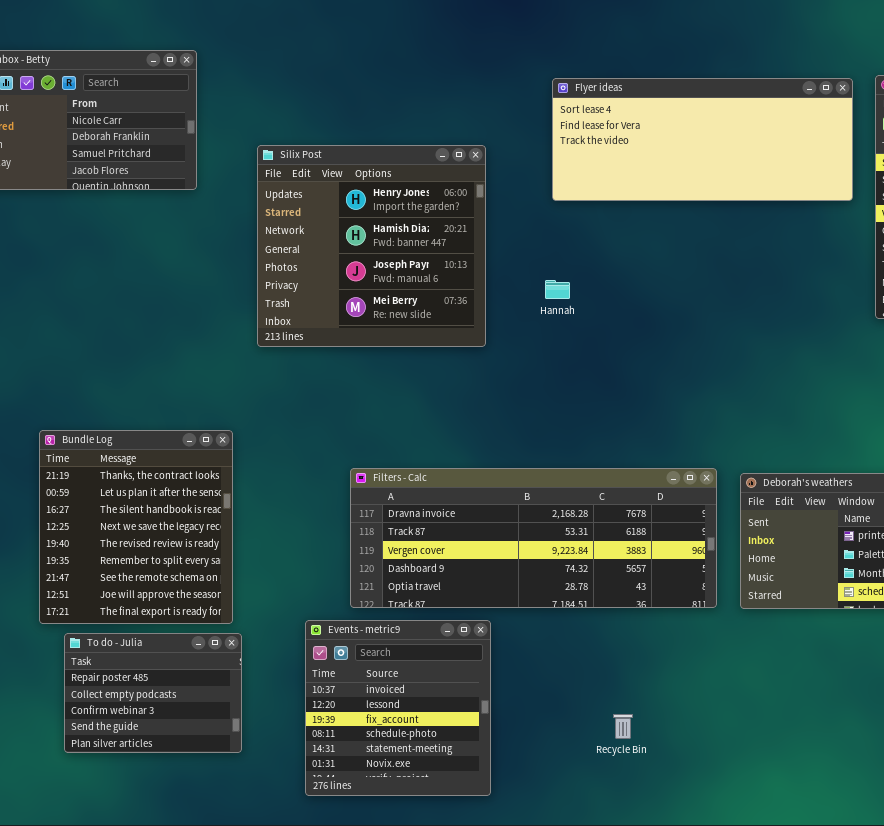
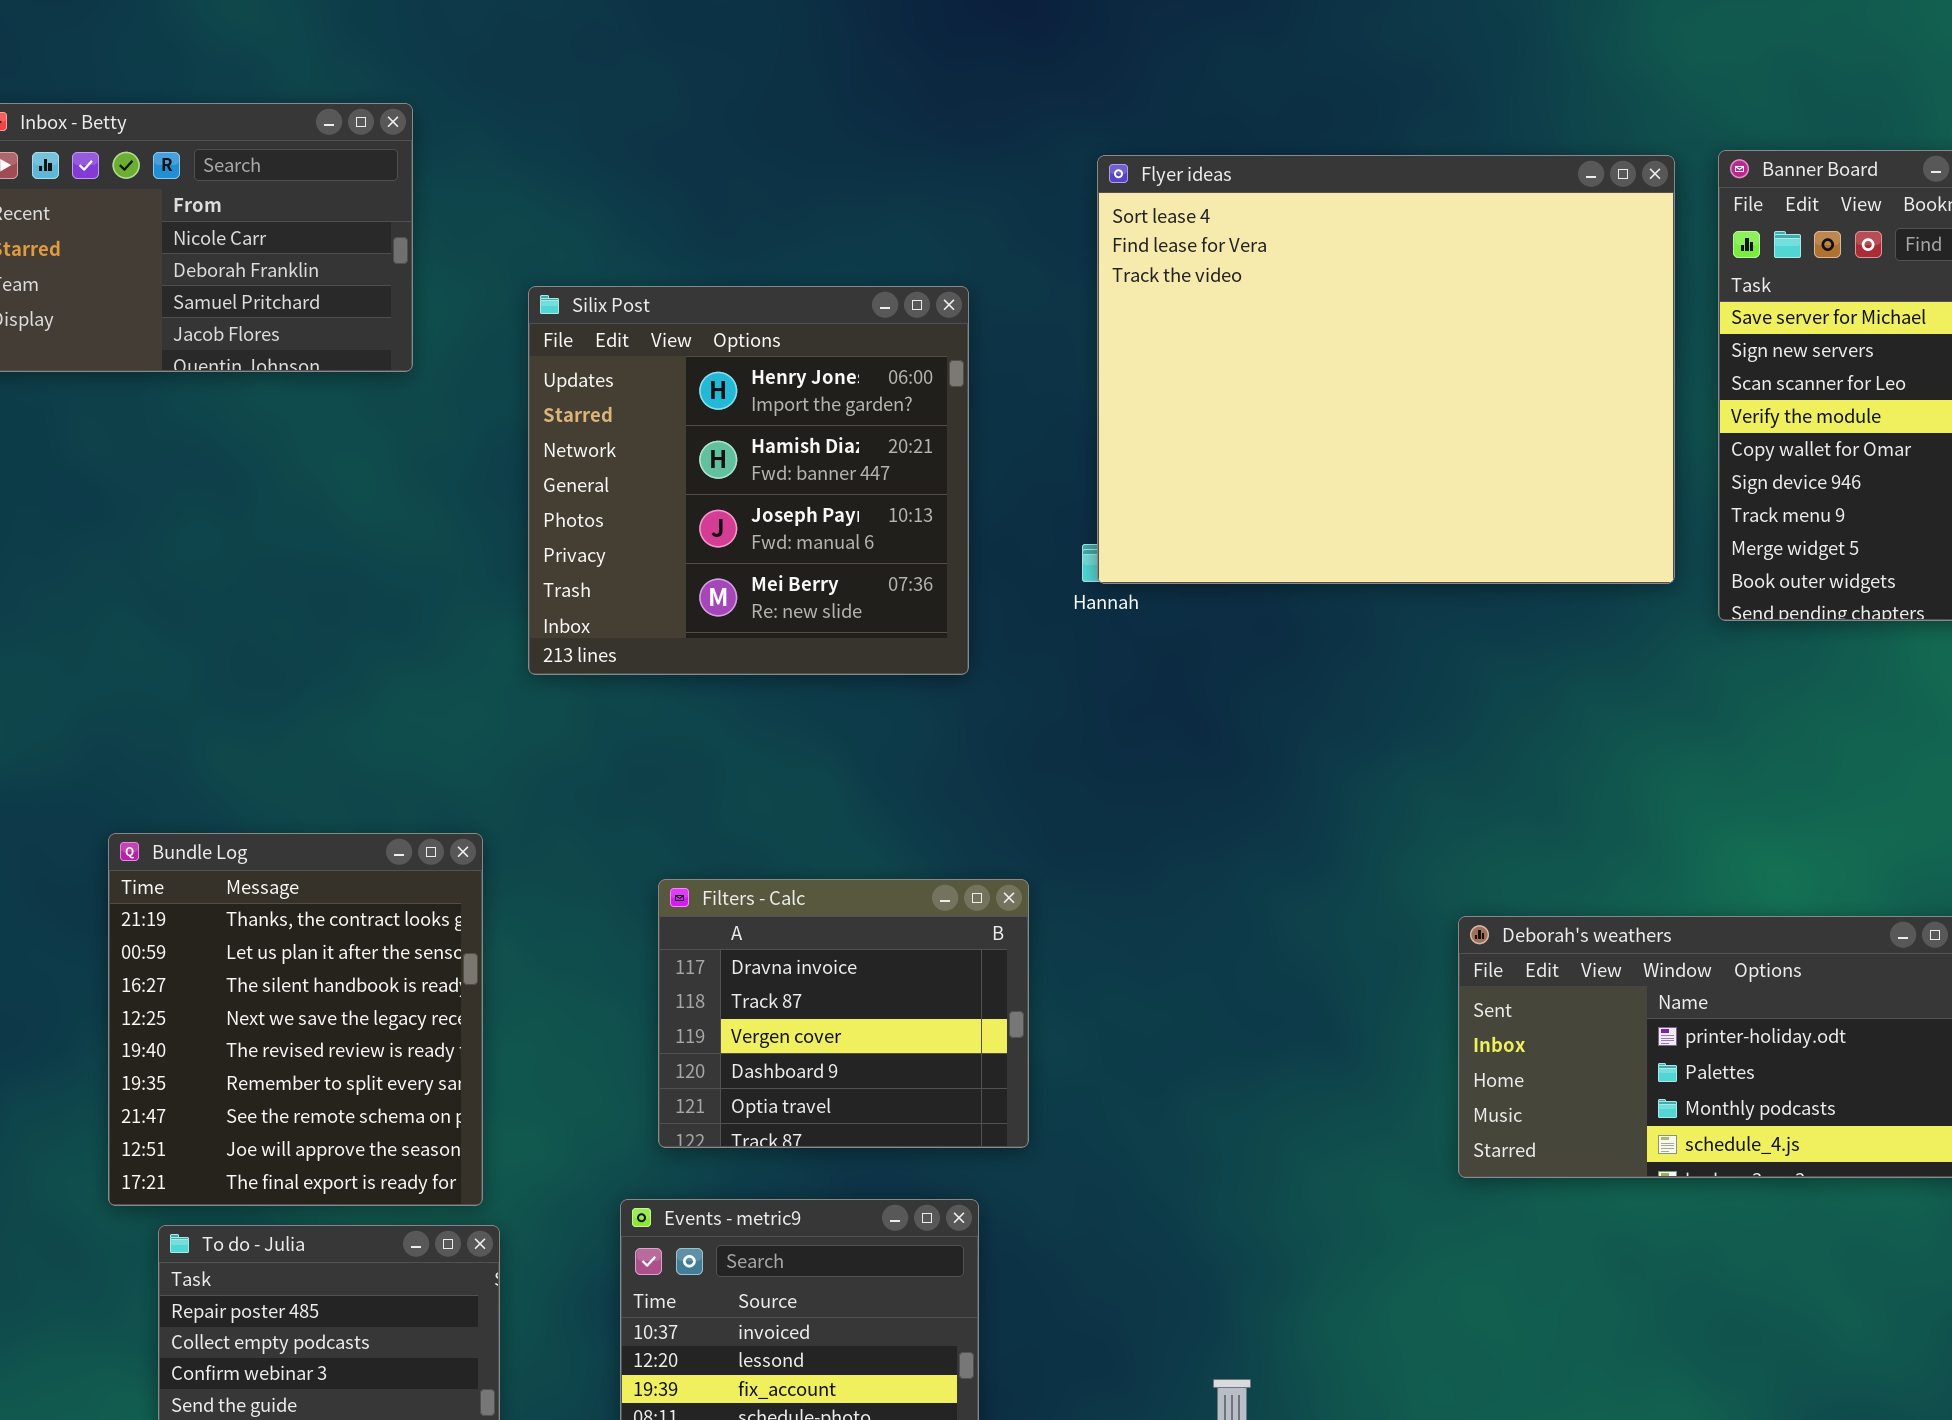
Flyer ideas: [552,78,853,201] -> [1097,155,1675,584], resized
Filters - Calc: [350,468,717,608] -> [658,879,1029,1148], moved, resized

